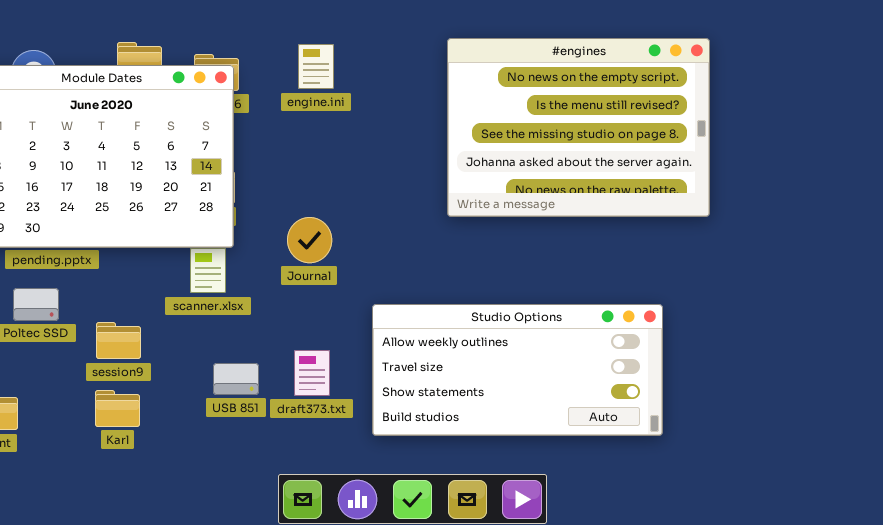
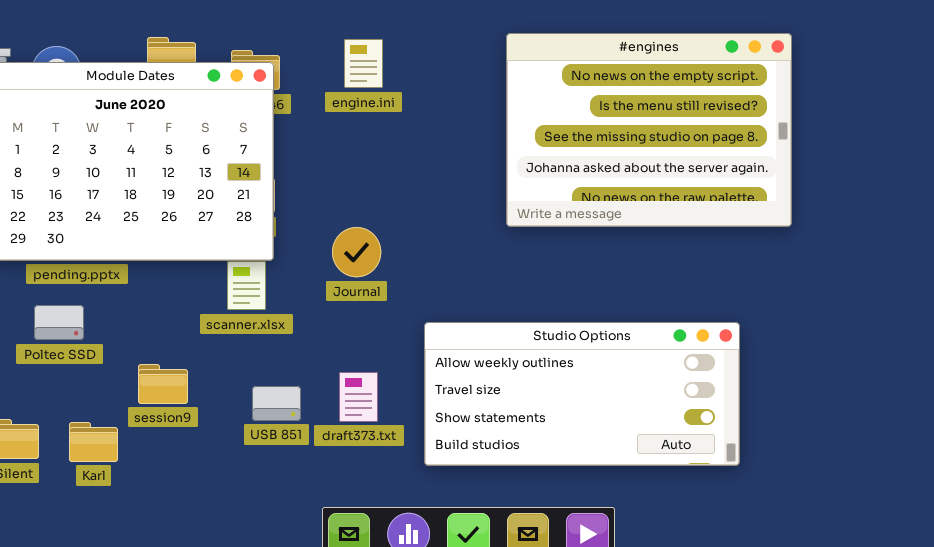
session9: [96,322,141,359] -> [138,364,188,404], moved
Karl: [95,390,140,427] -> [69,422,118,462], moved

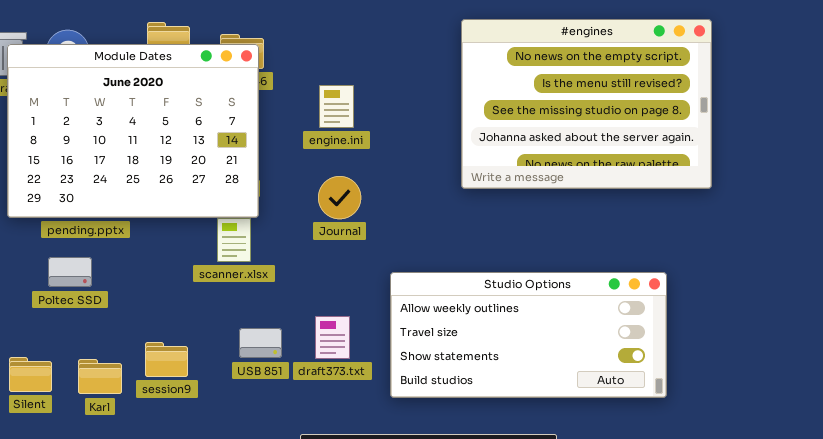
engine.ini: [344,39,383,88] -> [319,85,354,128], moved
Journal: [332,227,381,277] -> [318,176,361,219], moved
session9: [138,364,188,404] -> [145,342,188,377], moved

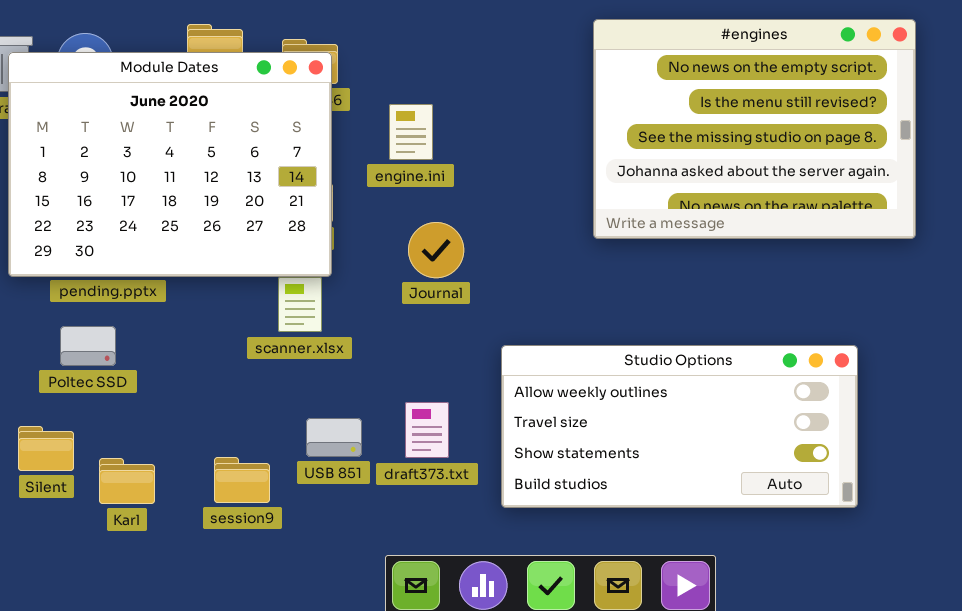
engine.ini: [319,85,354,128] -> [389,104,433,160], moved
session9: [145,342,188,377] -> [214,457,270,503], moved
Silent: [9,357,52,392] -> [18,426,74,471], moved

